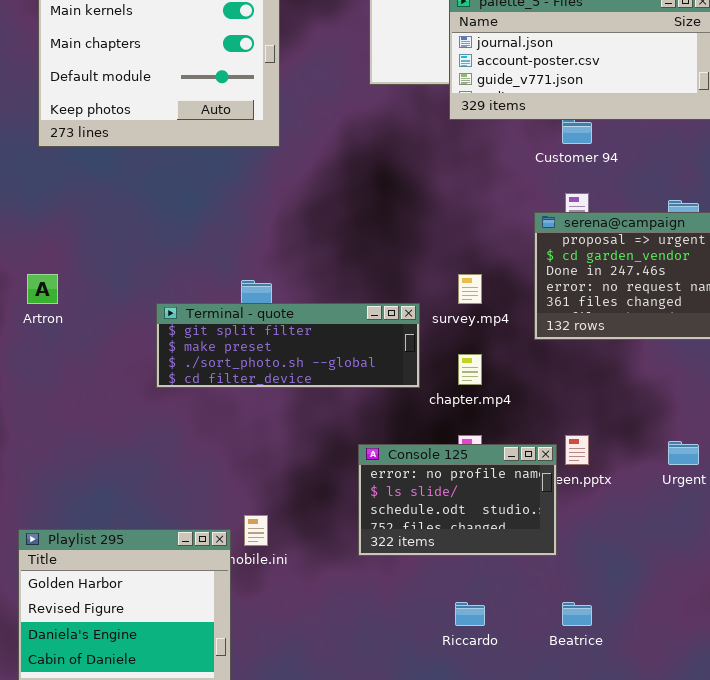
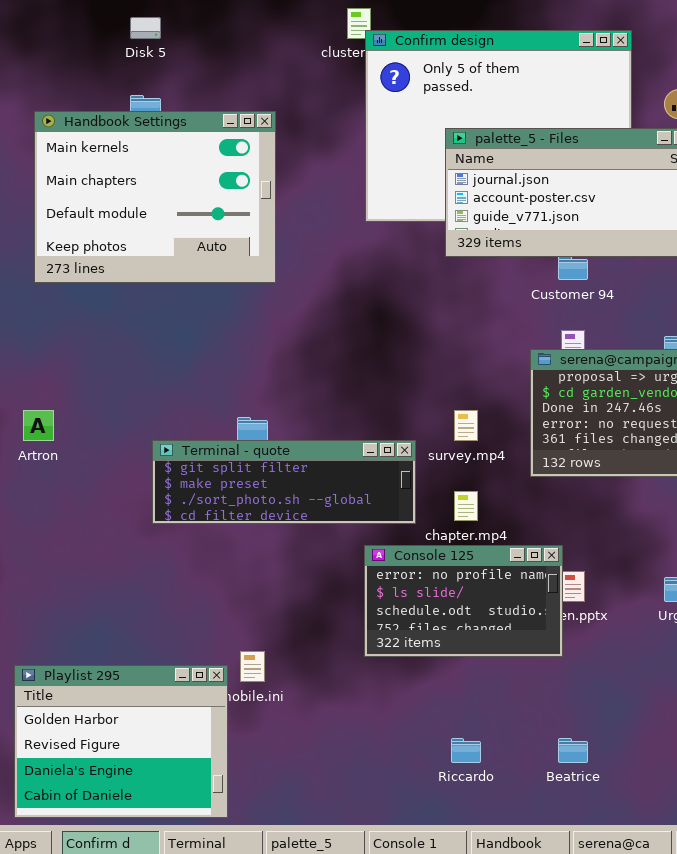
Console 125: [358,444,557,556] -> [364,545,563,657], moved

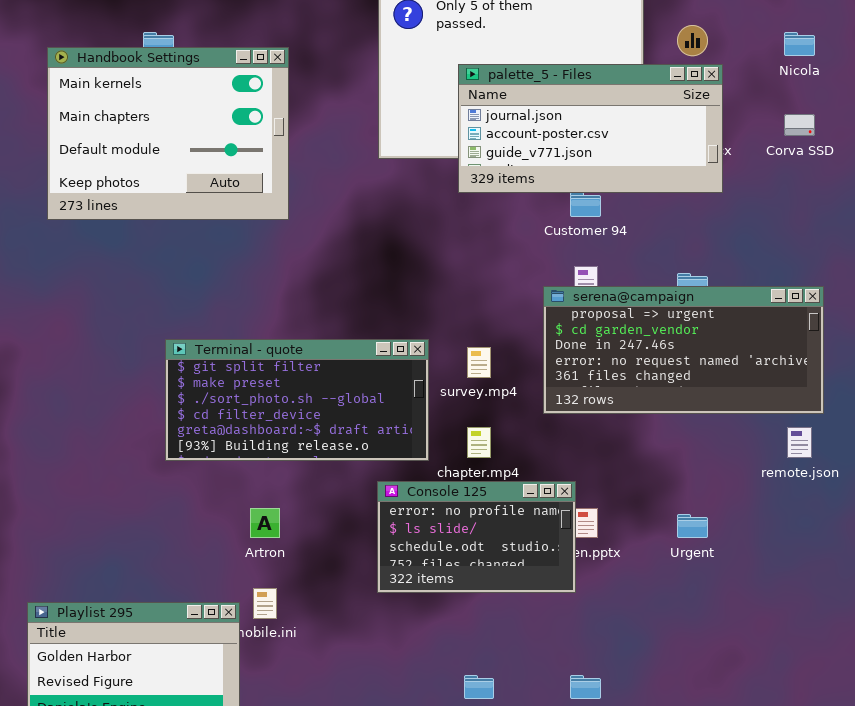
Artron: [23,410,54,441] -> [250,508,280,538], moved
Terminal - quote: [152,440,416,524] -> [165,339,429,461], resized

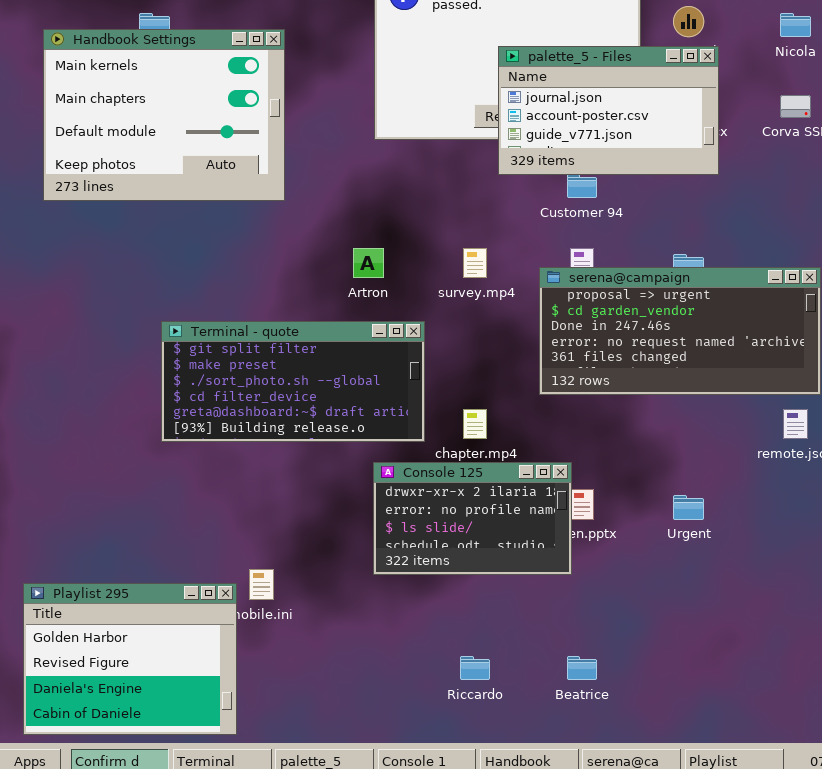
palette_5 - Files: [458,64,723,193] -> [498,46,719,175], resized
survey.mp4: [467,347,491,378] -> [463,248,487,278], moved
Console 125: [377,481,576,593] -> [373,462,572,575], scrolled up 1 row
Artron: [250,508,280,538] -> [353,248,384,278], moved

